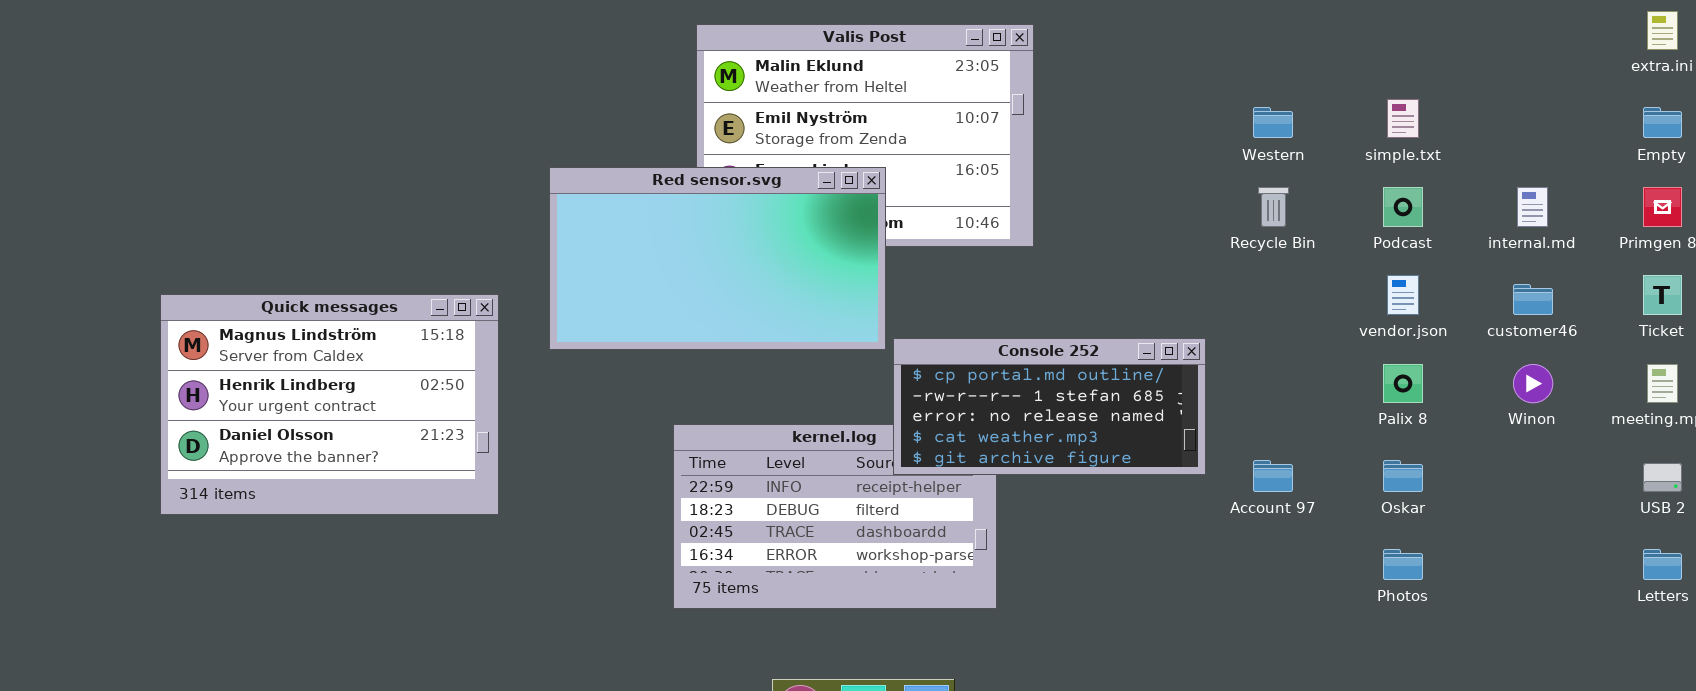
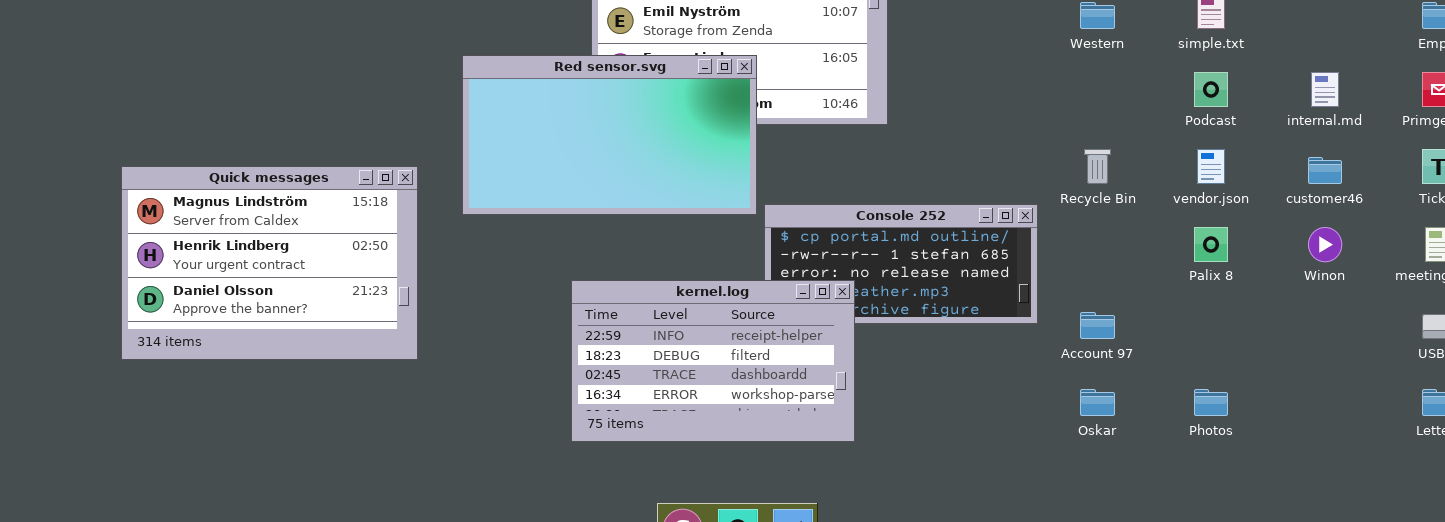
Recycle Bin: [1258,187,1289,227] -> [1084,149,1111,184], moved
kernel.log: [673,424,997,609] -> [571,280,855,442], raised
Oskar: [1383,460,1423,492] -> [1080,389,1115,416], moved

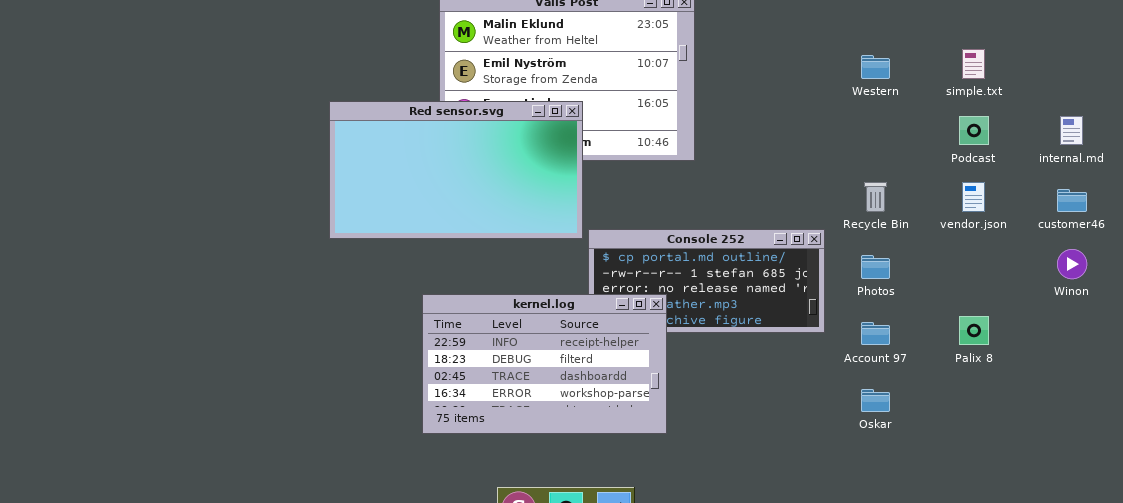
Quick messages: [121,166,418,360] -> none, closed
Palix 8: [1194,227,1228,262] -> [959,316,989,345], moved
Photos: [1194,389,1228,416] -> [861,255,890,279], moved

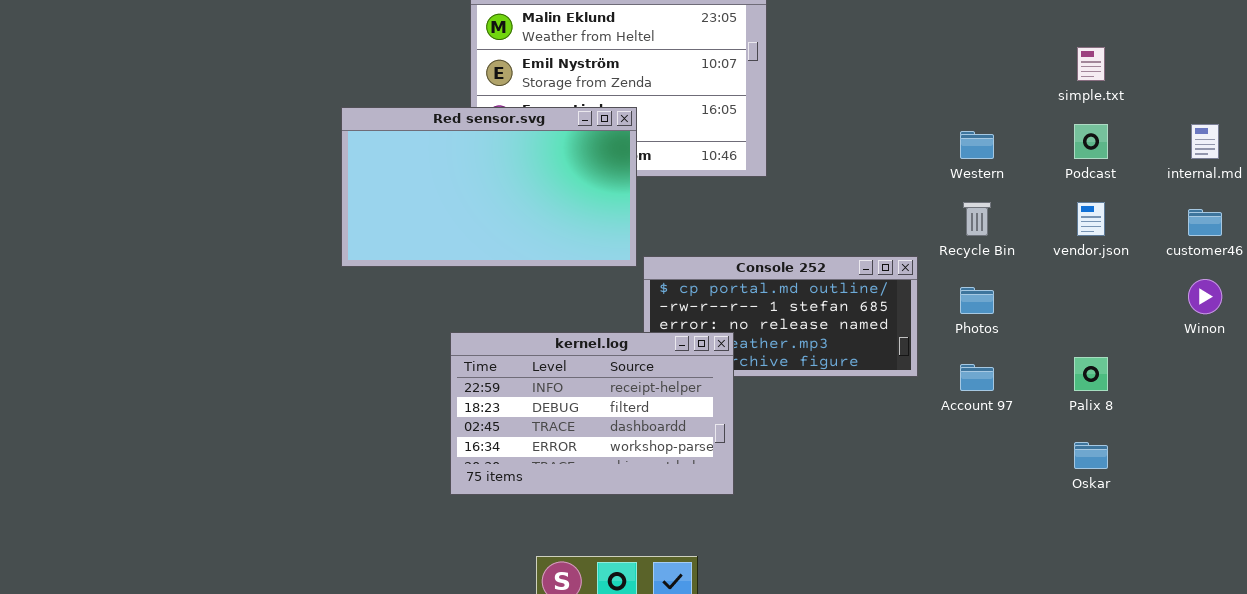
Western: [861,55,890,79] -> [960,131,994,159], moved
Oskar: [861,389,890,412] -> [1074,442,1108,469], moved

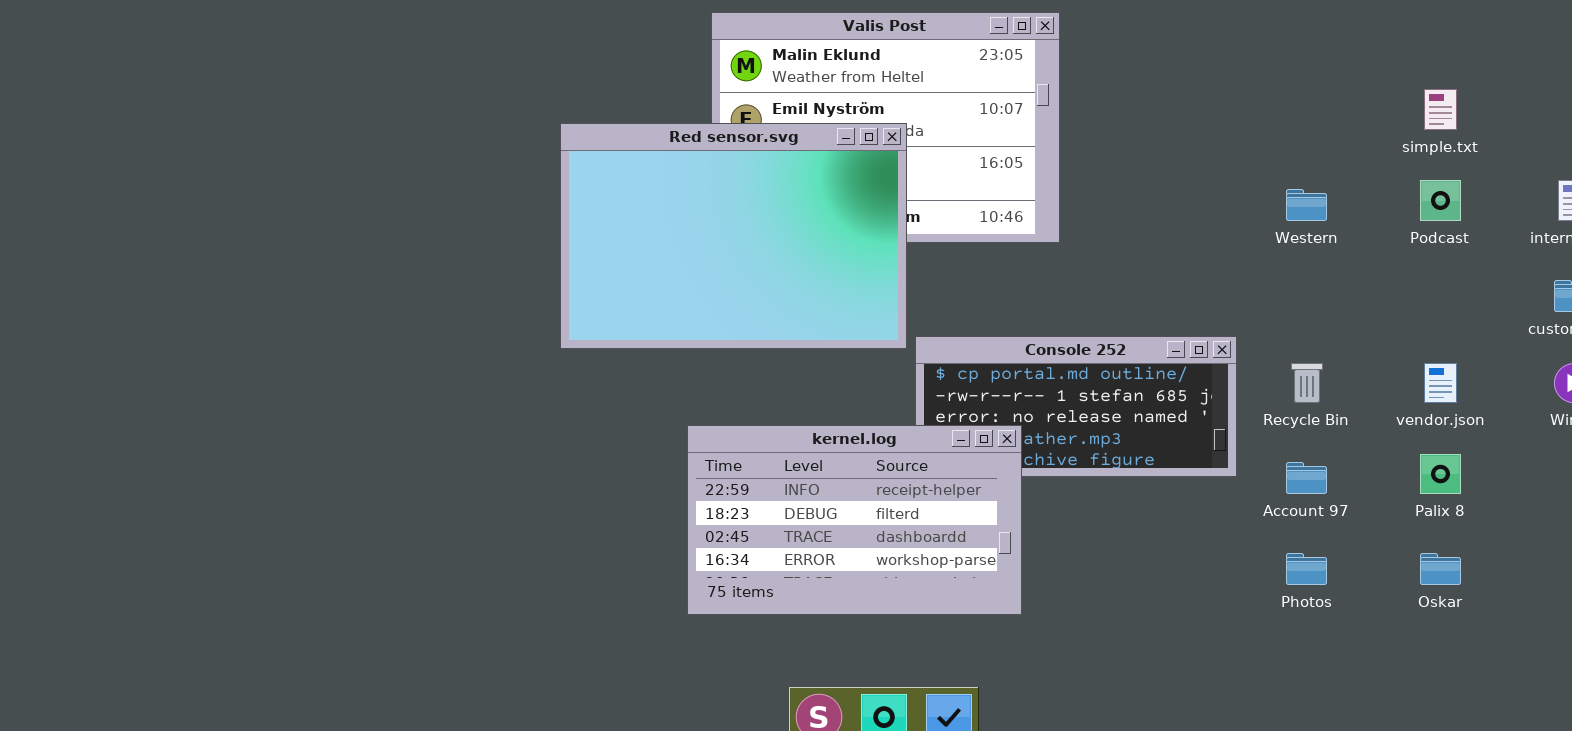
Red sensor.svg: [341,107,637,267] -> [560,123,907,349], resized
Recycle Bin: [963,202,991,236] -> [1291,363,1323,403], moved
vendor.json: [1077,202,1105,236] -> [1424,363,1457,403], moved
Photos: [960,287,994,314] -> [1286,553,1327,585], moved

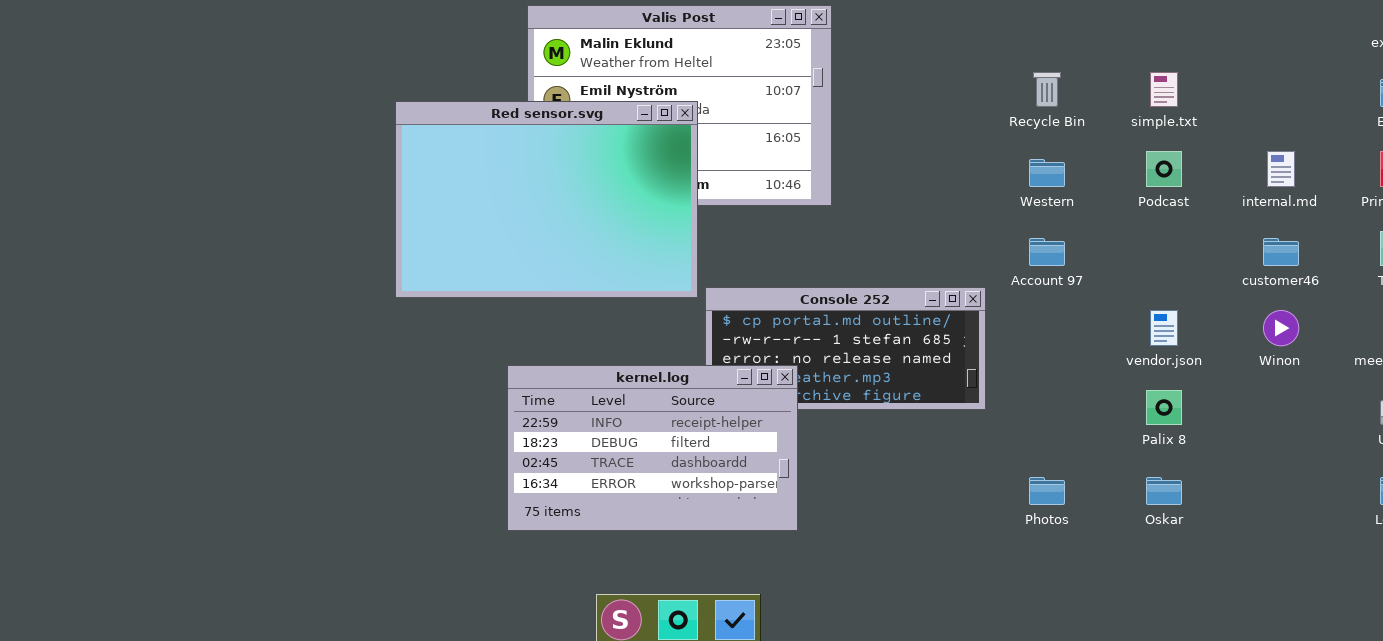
Recycle Bin: [1291,363,1323,403] -> [1033,72,1061,107], moved
Account 97: [1286,462,1327,494] -> [1029,238,1065,266], moved

